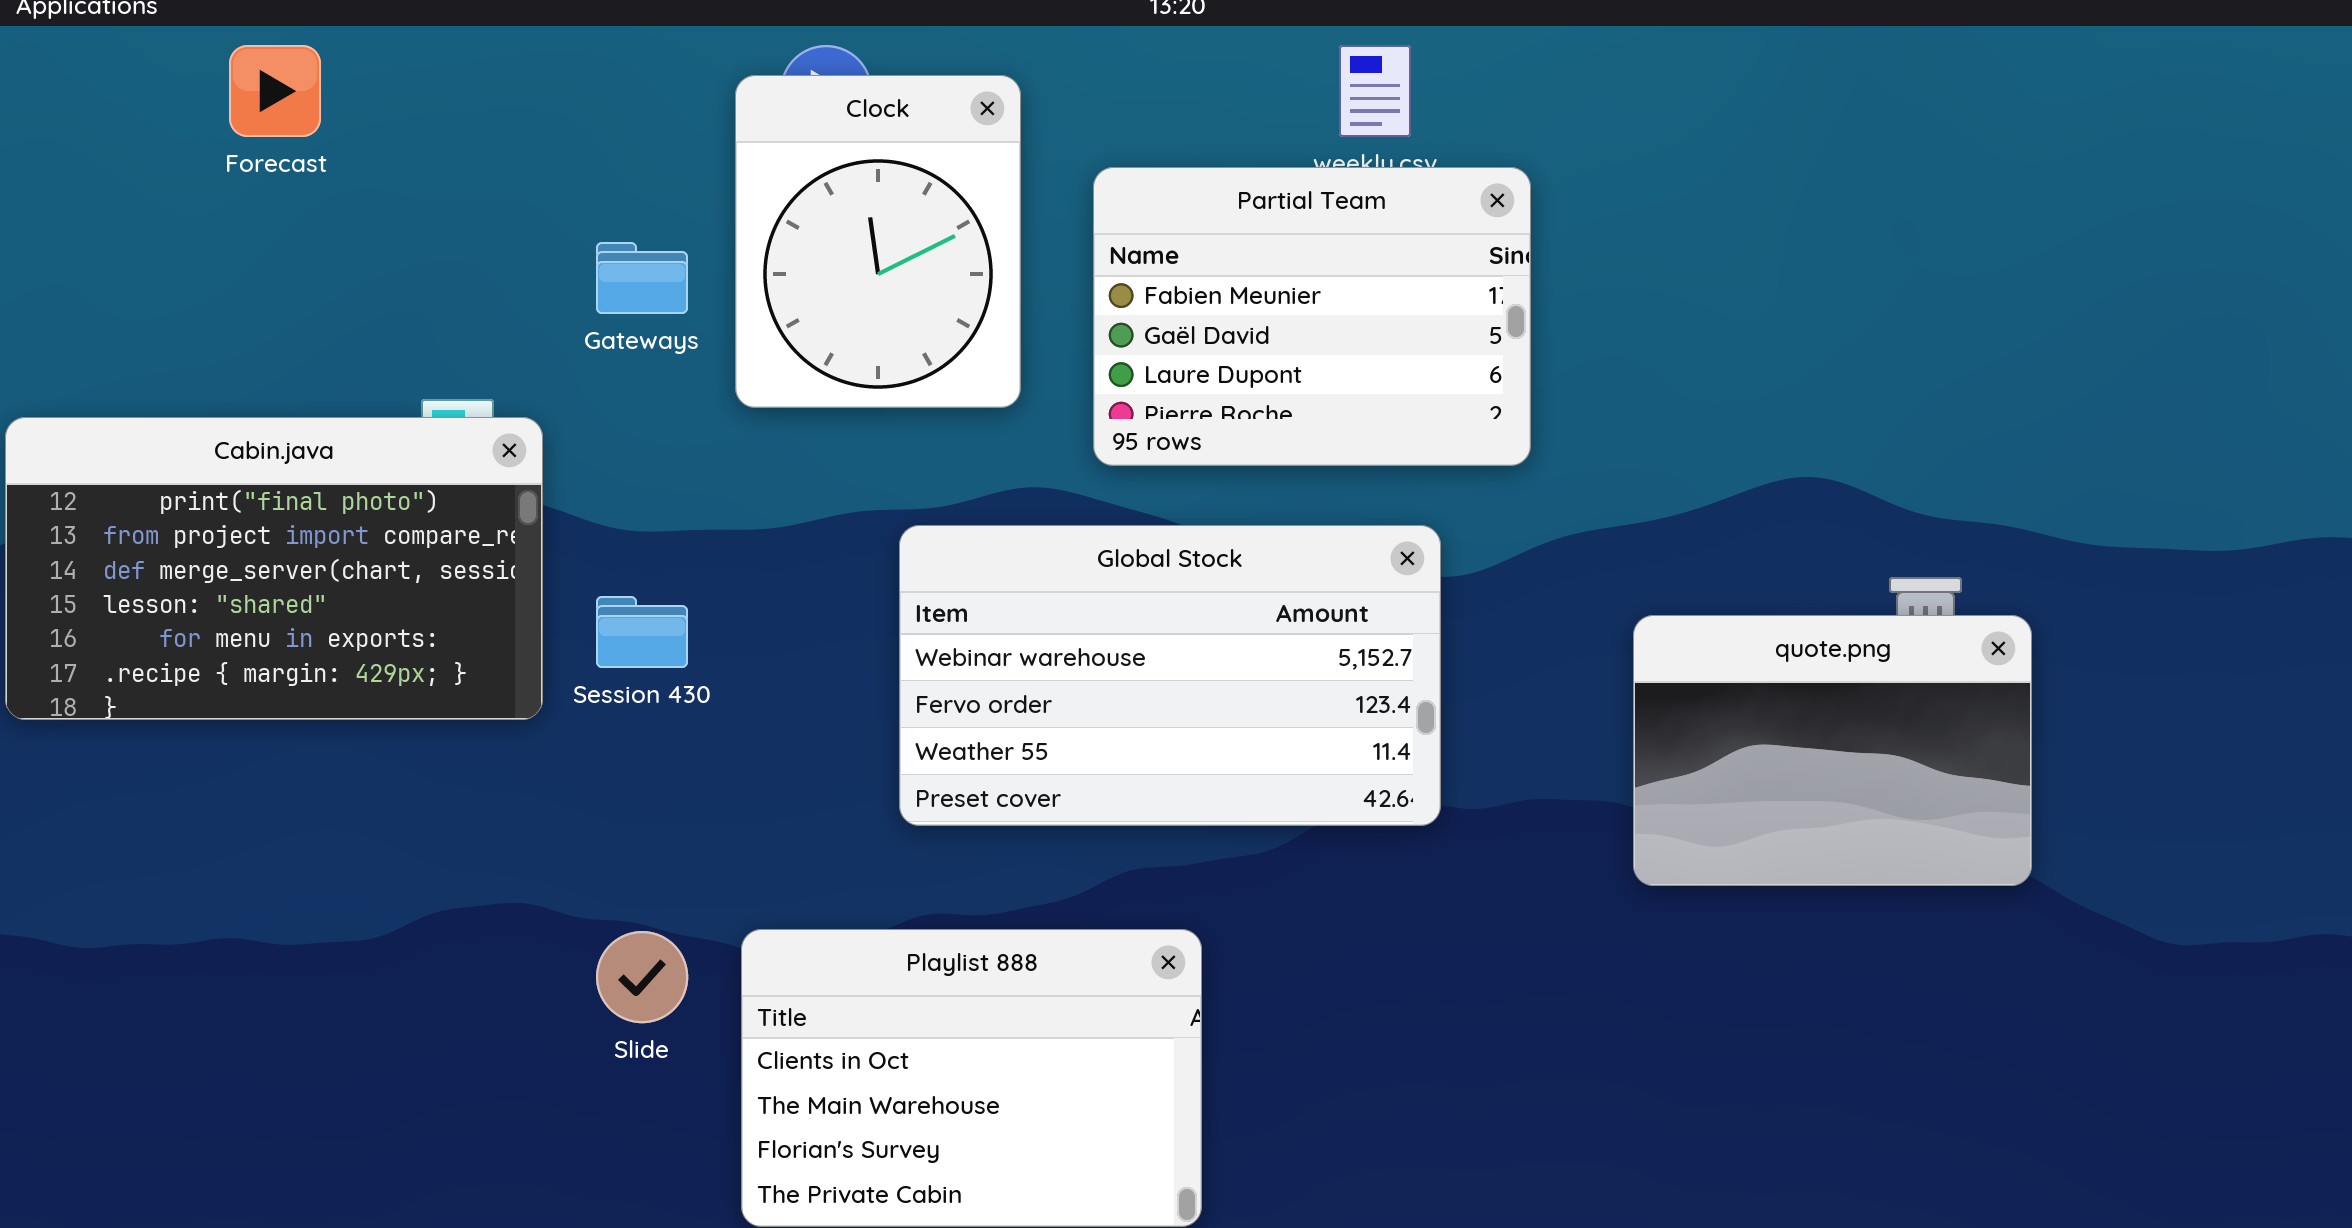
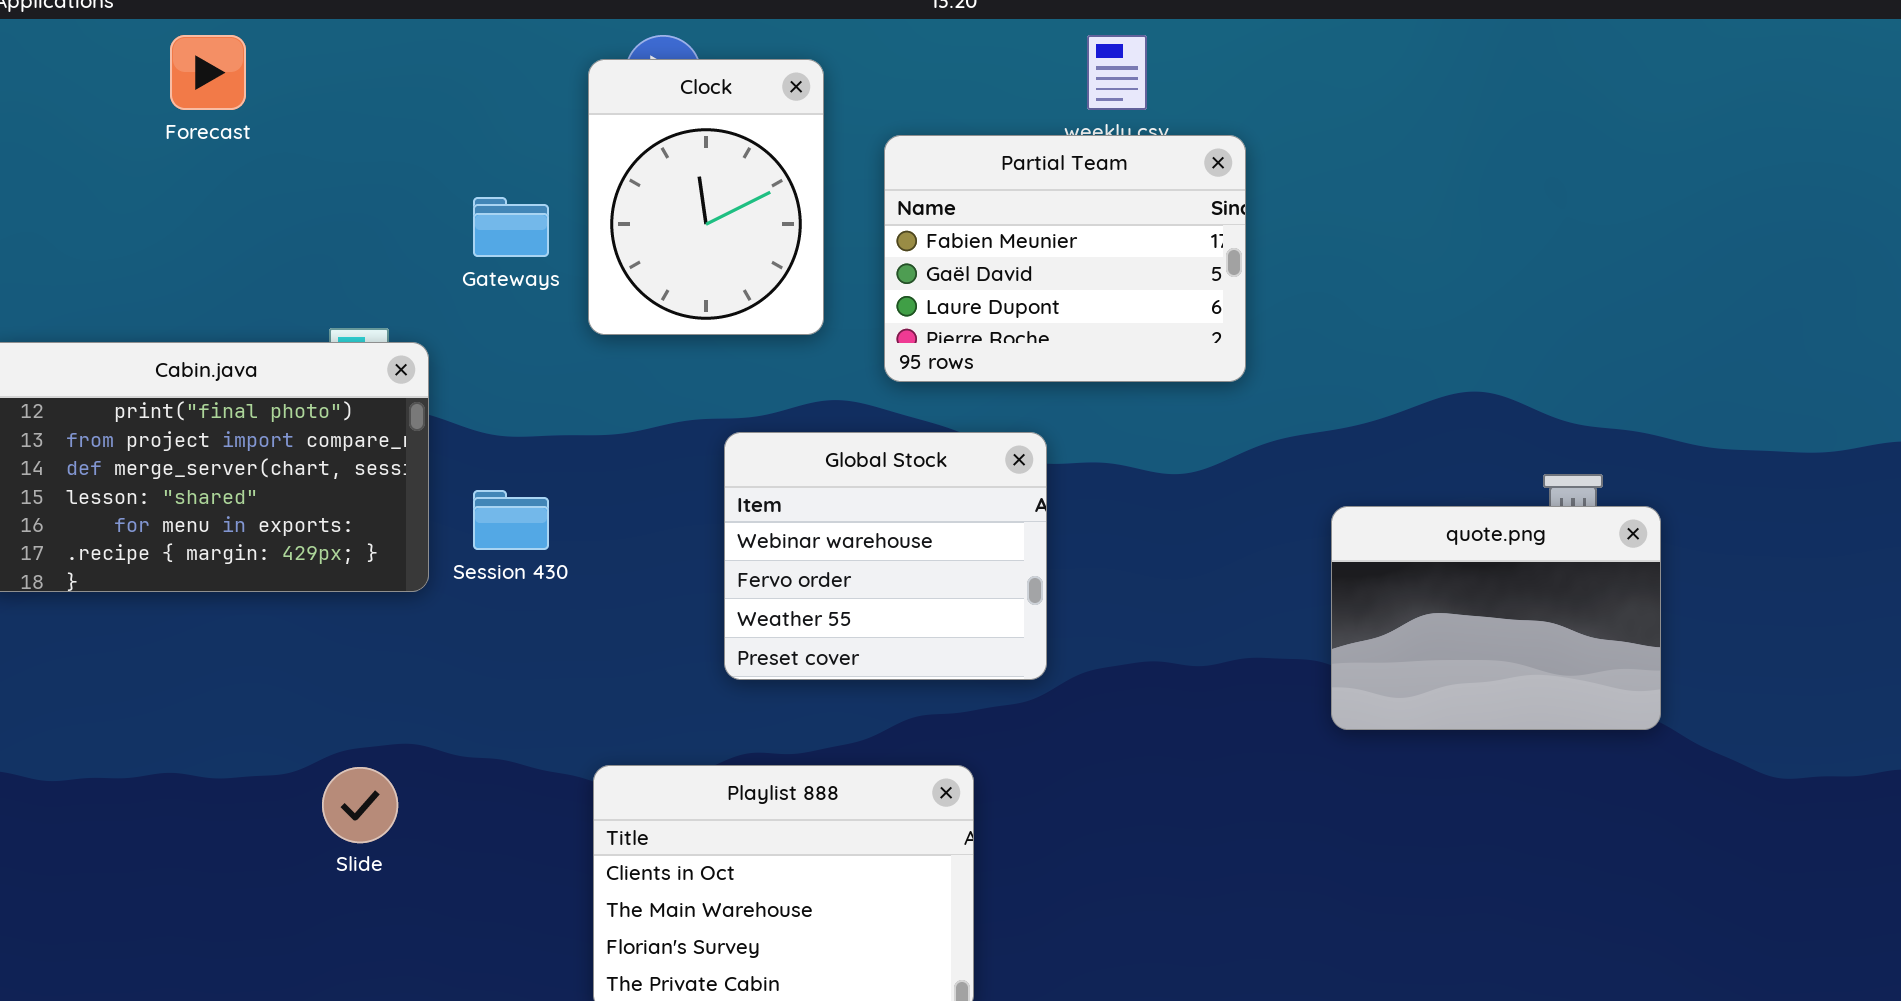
Global Stock: [899,525,1441,826] -> [724,432,1047,680], resized
Slide: [596,931,688,1023] -> [322,767,398,843], moved

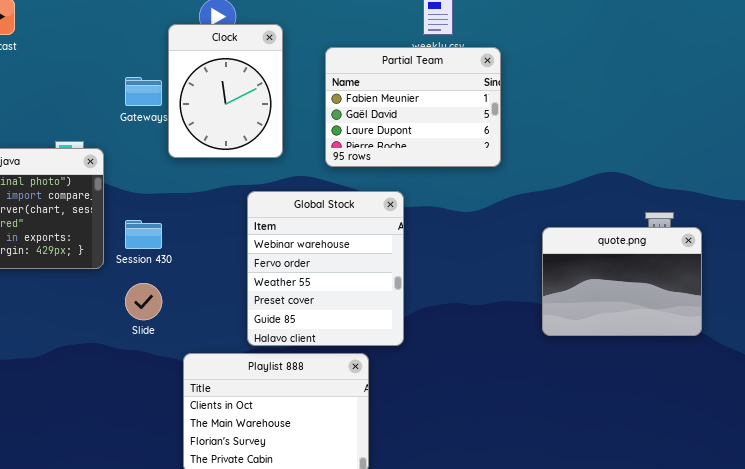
Clock: [588,59,824,335] -> [168,24,283,158], moved
Global Stock: [724,432,1047,680] -> [247,191,404,346], resized
Slide: [322,767,398,843] -> [125,283,162,320], moved

